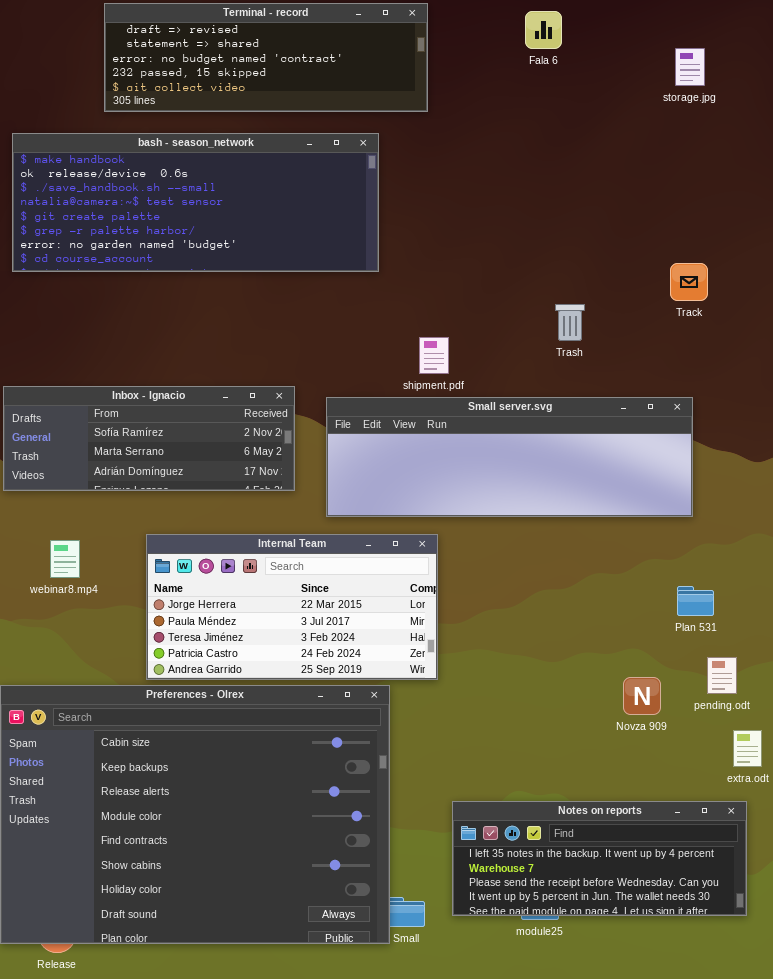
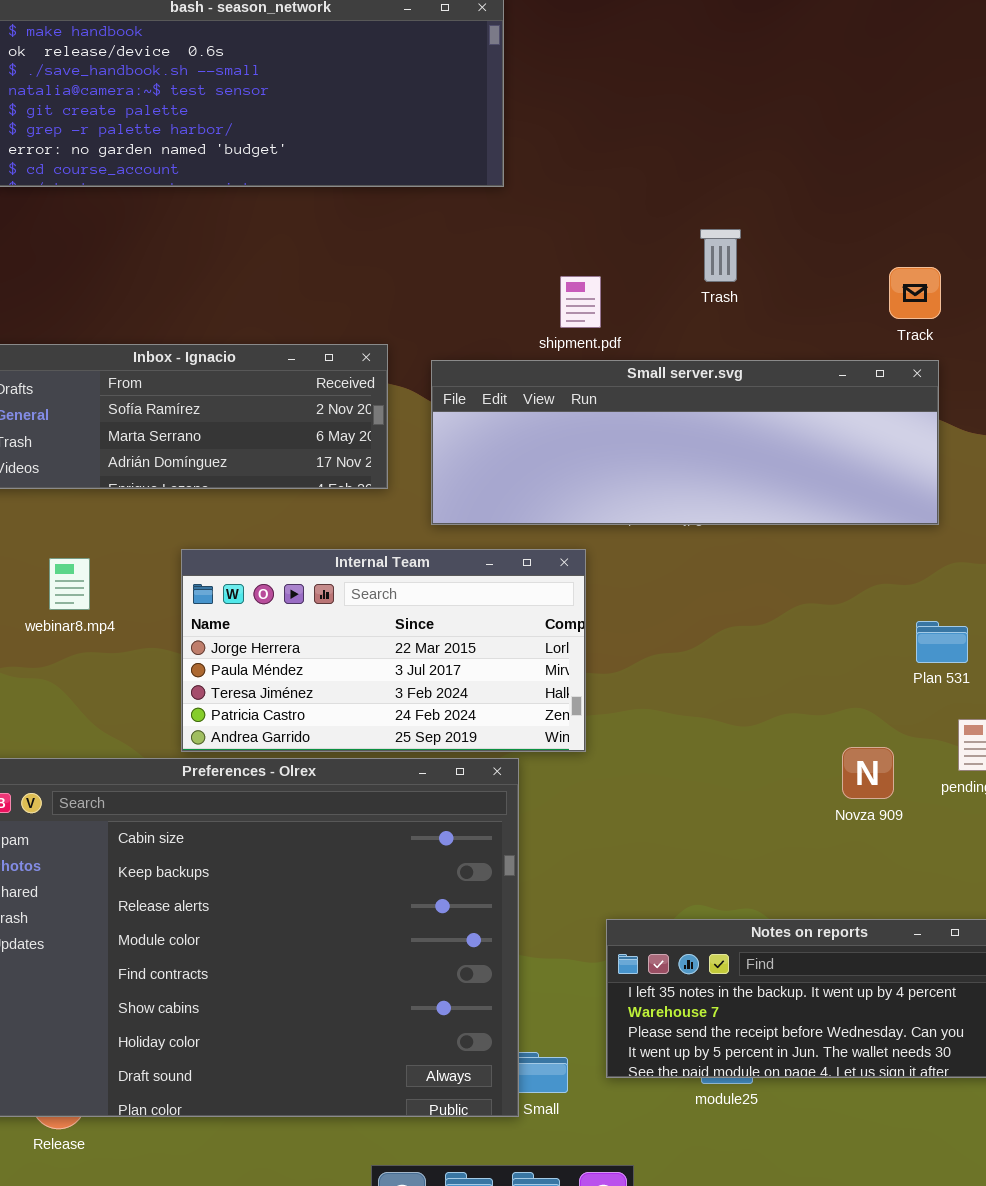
Track: [670,263,708,301] -> [889,267,941,319], moved
Trash: [555,304,585,341] -> [700,229,741,282], moved

